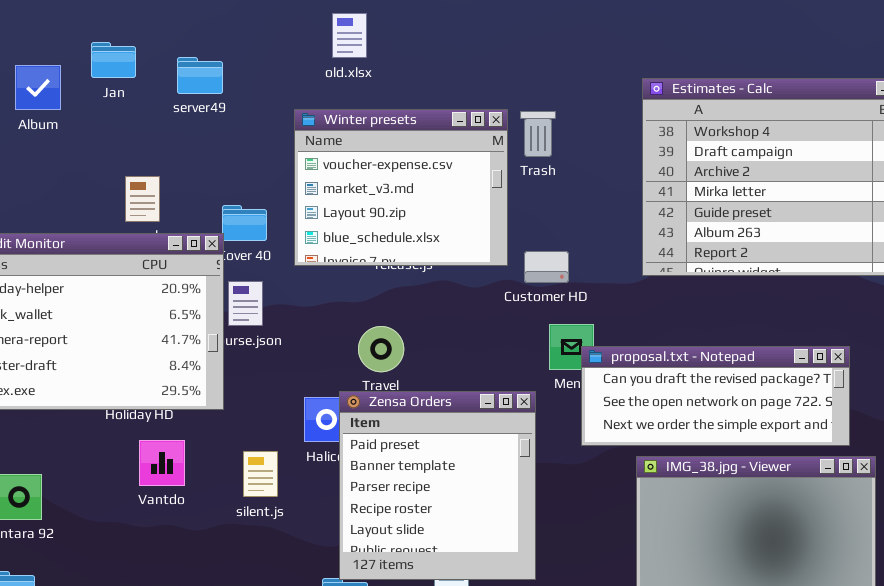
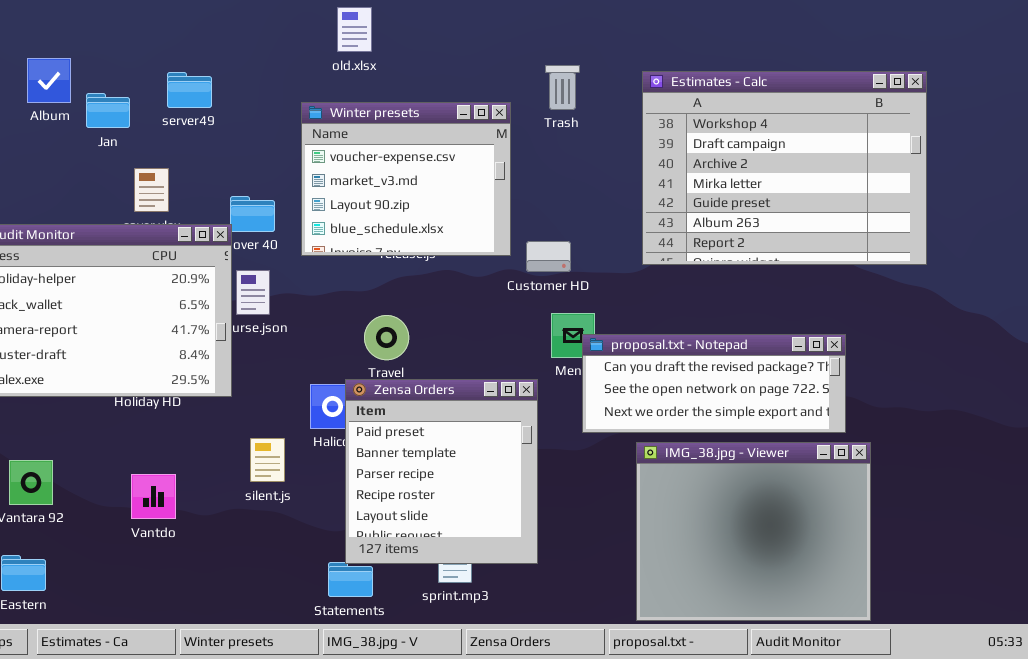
Jan: [91,42,136,78] -> [86,93,130,128], moved
server49: [177,57,223,94] -> [167,72,212,108], moved
Trash: [520,111,556,157] -> [545,65,580,110], moved
Vantdo: [139,440,185,486] -> [131,474,176,519], moved

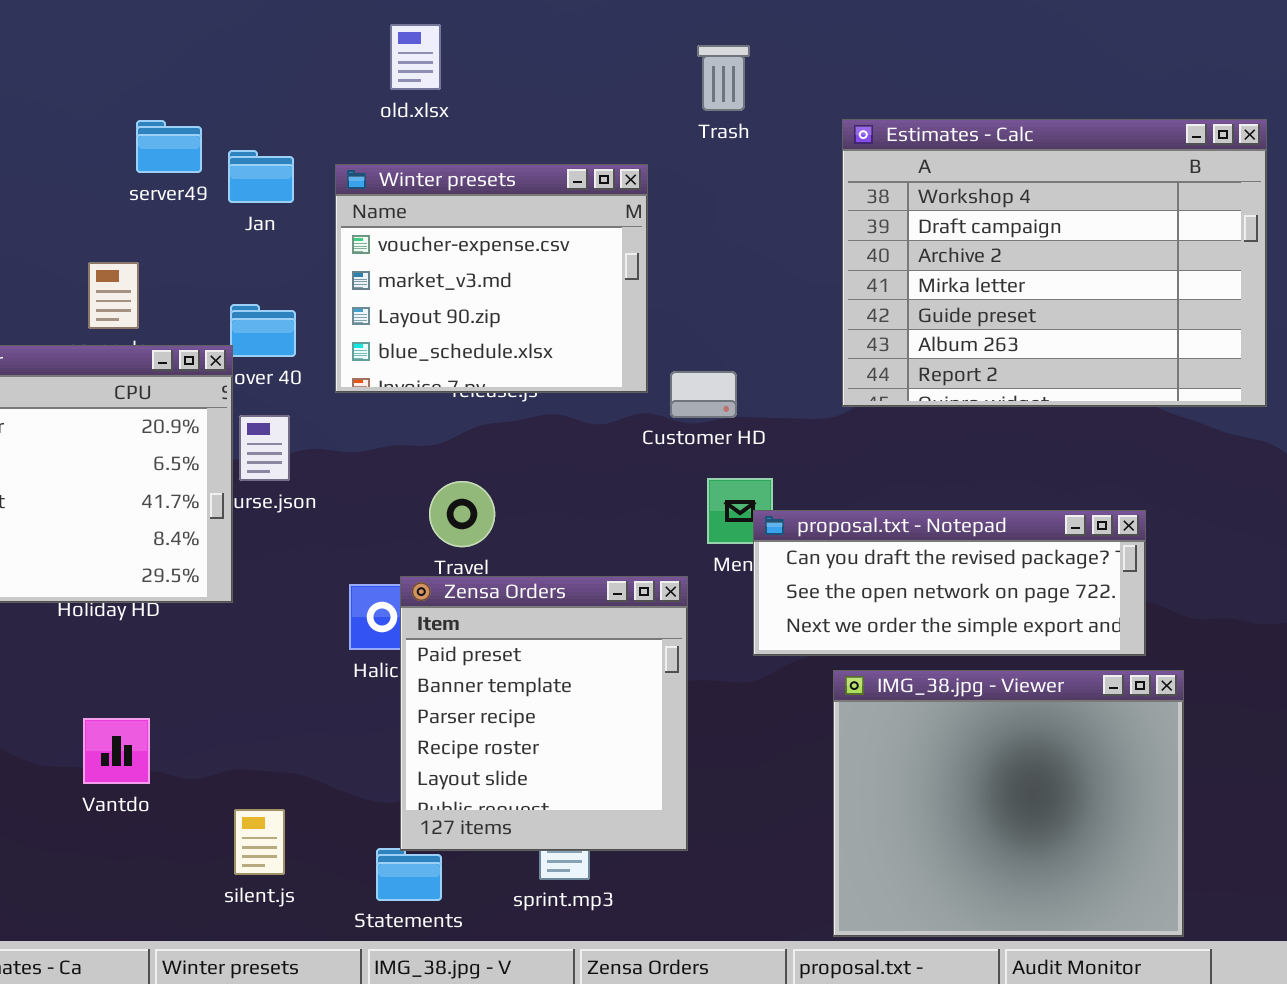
Trash: [545,65,580,110] -> [697,45,750,111], moved
Jan: [86,93,130,128] -> [228,150,294,203], moved
silent.js: [250,438,285,482] -> [234,809,285,875], moved

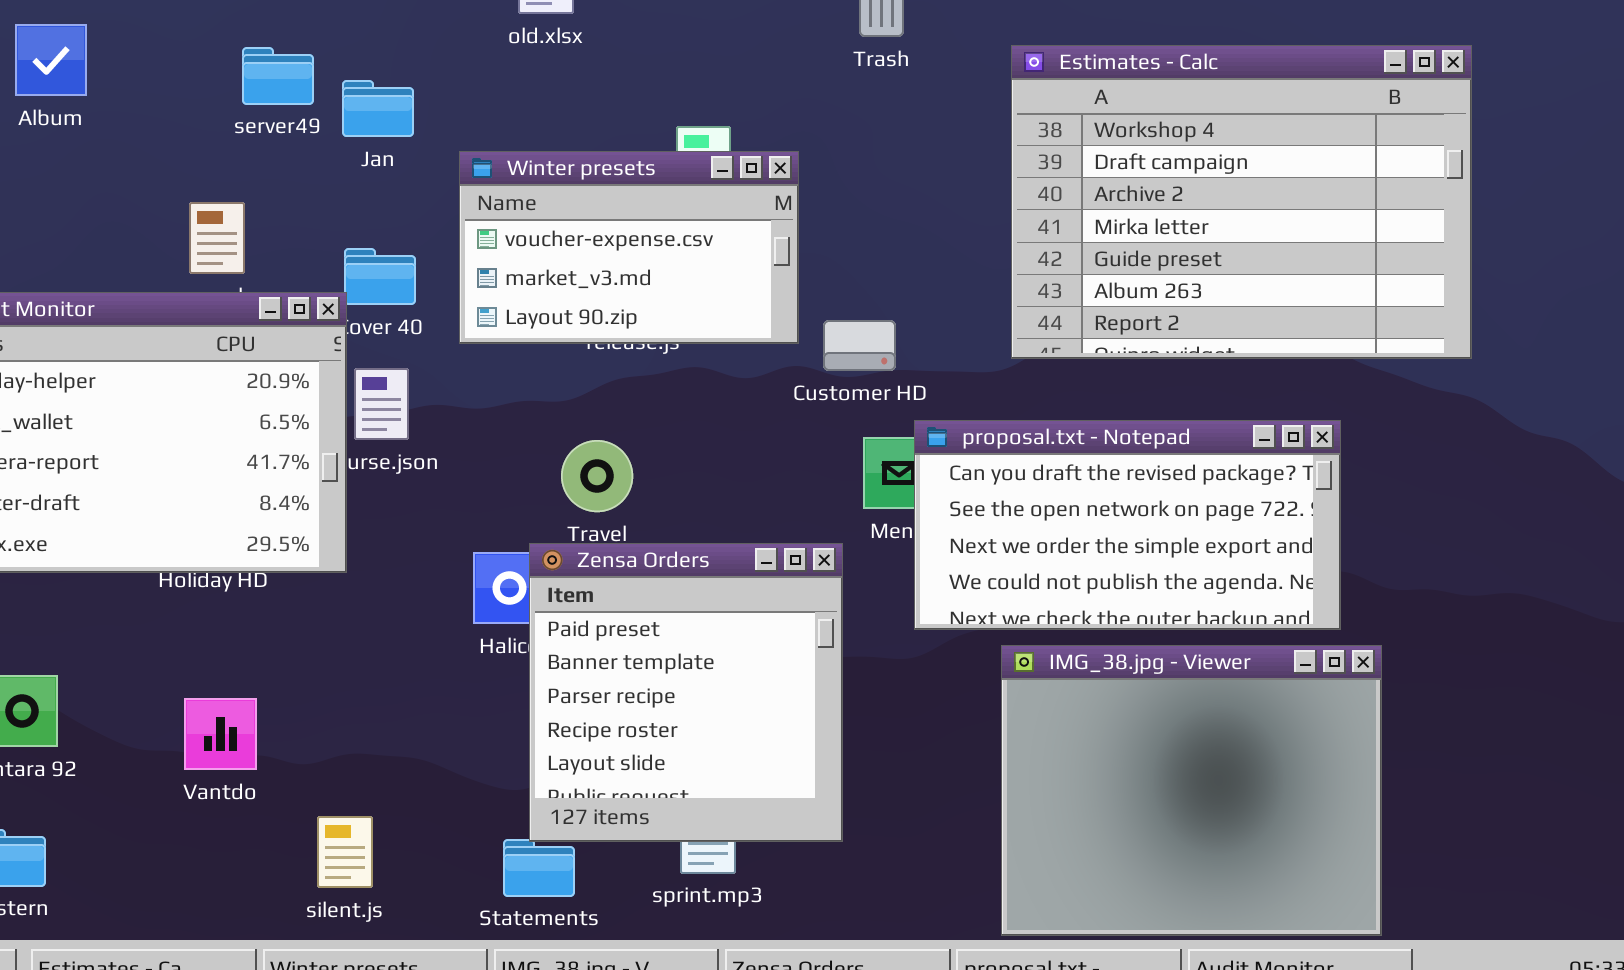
Winter presets: [335,164,648,393] -> [459,151,799,344], resized
proposal.txt - Notepad: [753,510,1146,656] -> [914,420,1341,630], resized
silent.js: [234,809,285,875] -> [317,816,373,888], moved

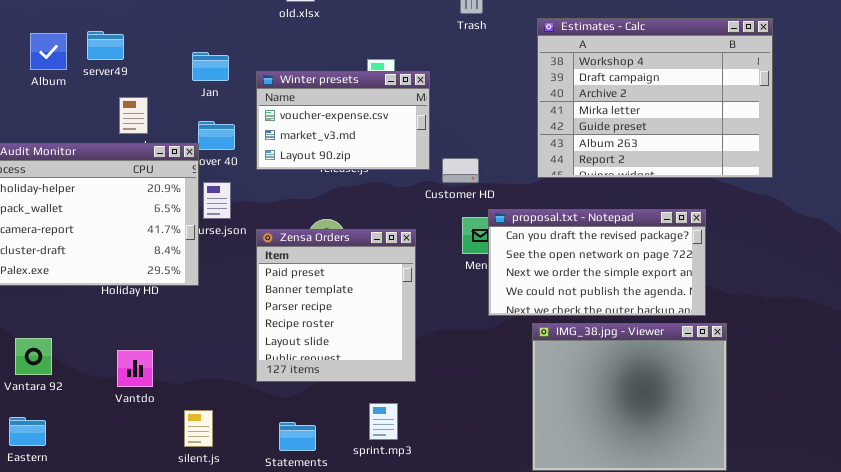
Album: [15,24,87,96] -> [30,33,67,70], moved
server49: [242,47,314,105] -> [87,31,124,60], moved
Jan: [342,80,414,137] -> [192,52,229,81], moved
Zensa Orders: [529,543,843,842] -> [256,229,416,382], moved

